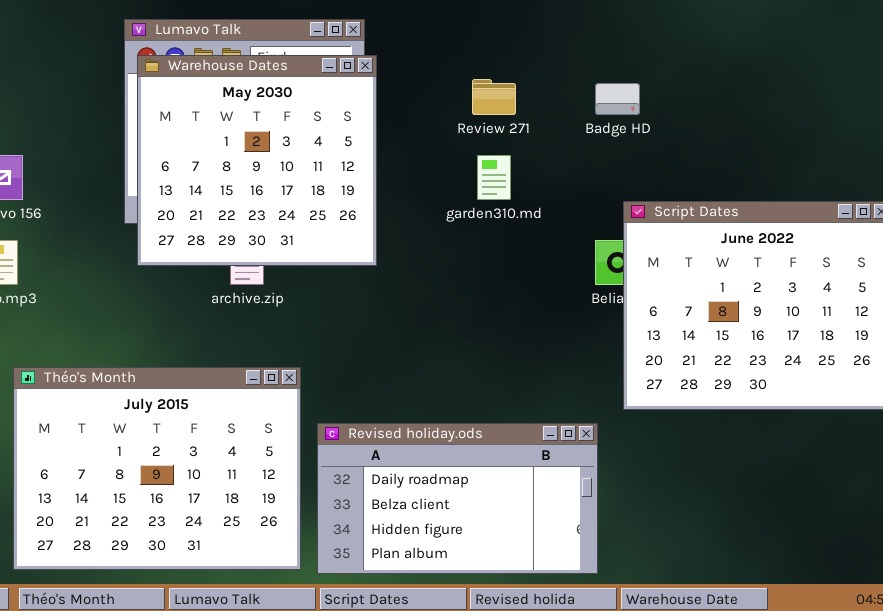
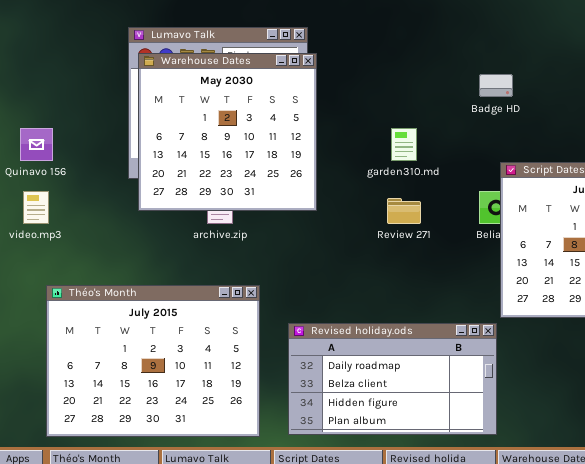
Review 271: [472,79,516,115] -> [387,198,421,224], moved
Revised holiday.ods: [317,423,598,574] -> [288,323,497,435], moved

